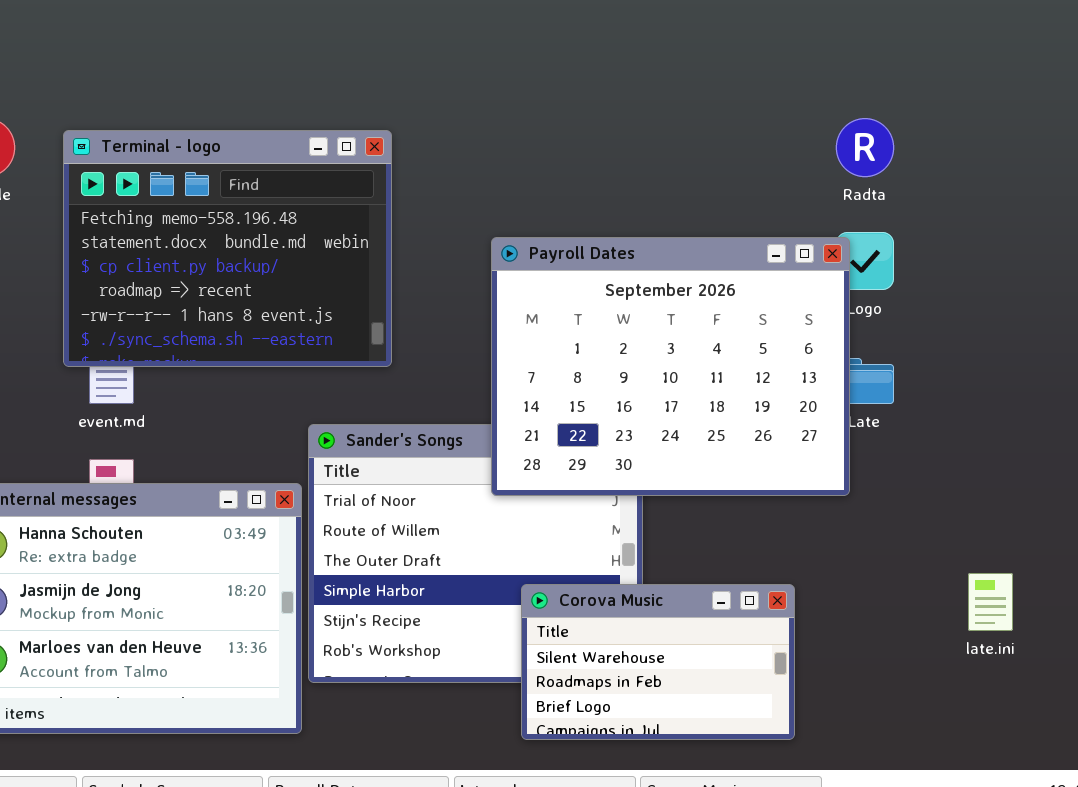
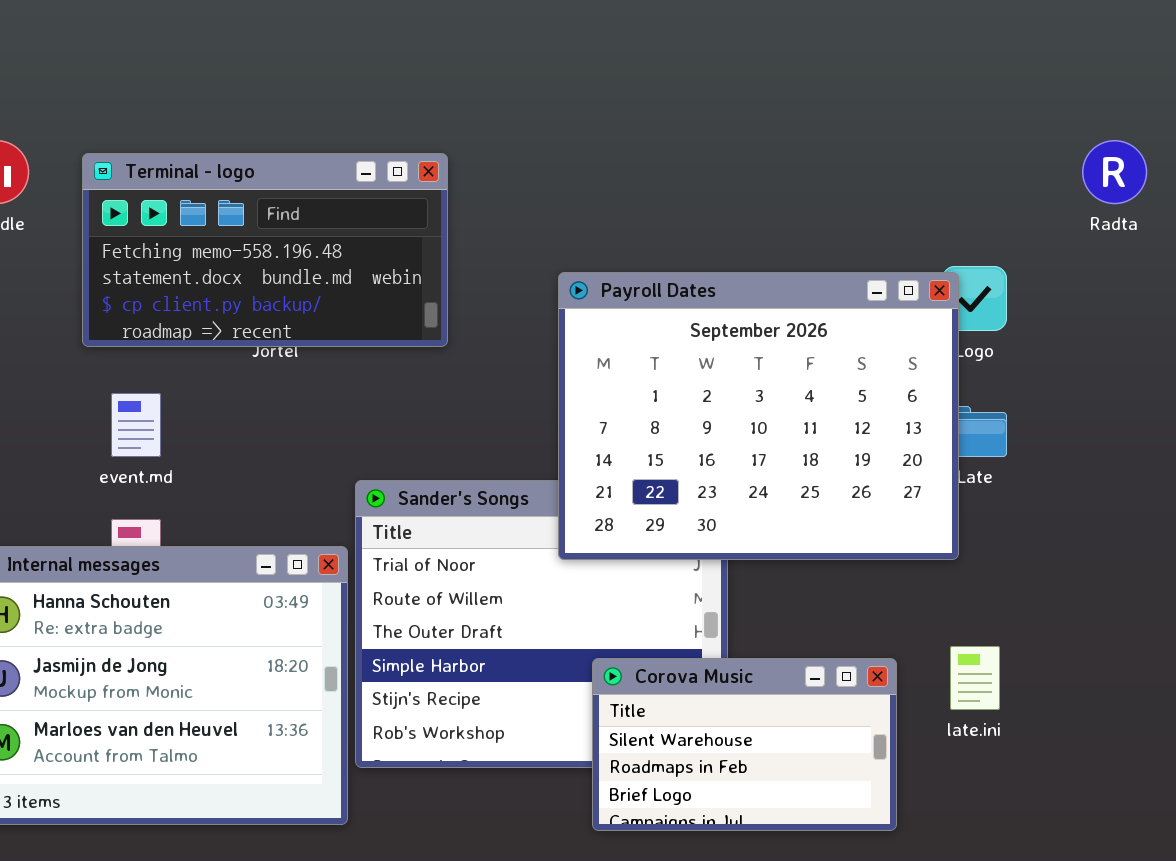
Radta: [836,118,894,177] -> [1082,140,1147,204], moved
Terminal - logo: [63,130,392,367] -> [82,153,448,347], resized
late.ini: [968,573,1013,631] -> [950,646,1000,710], moved

